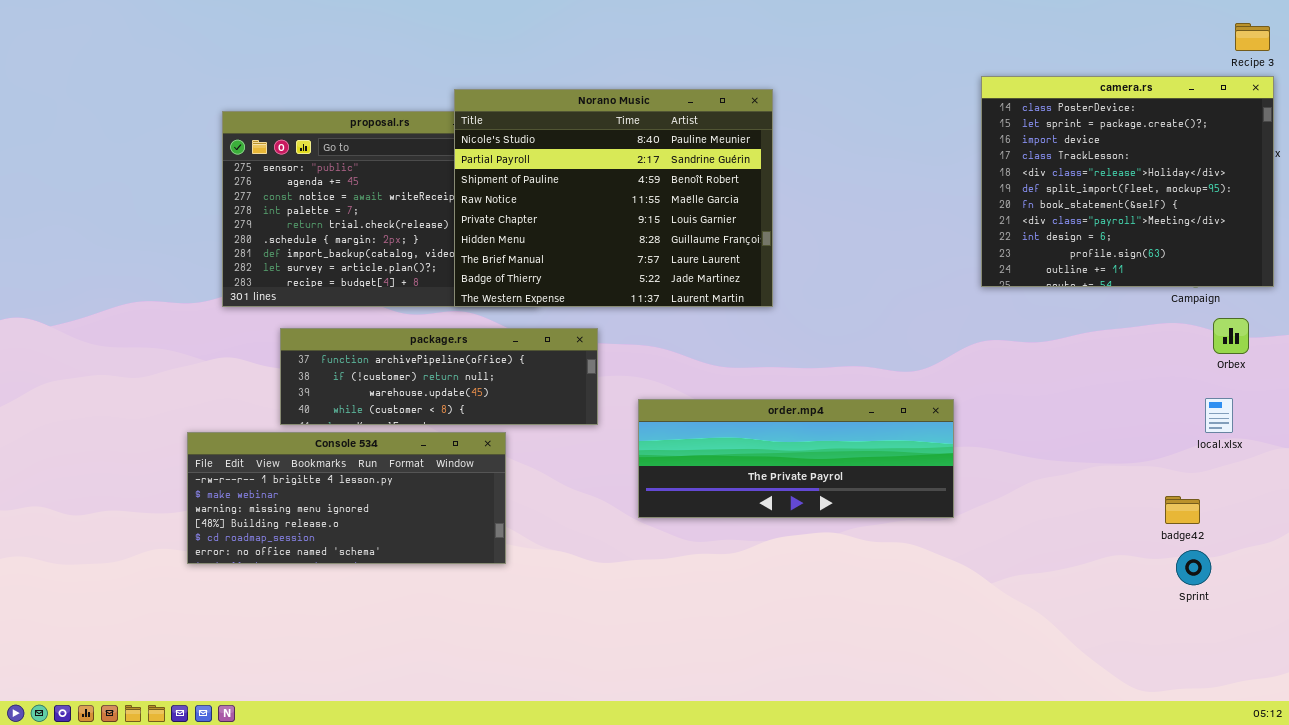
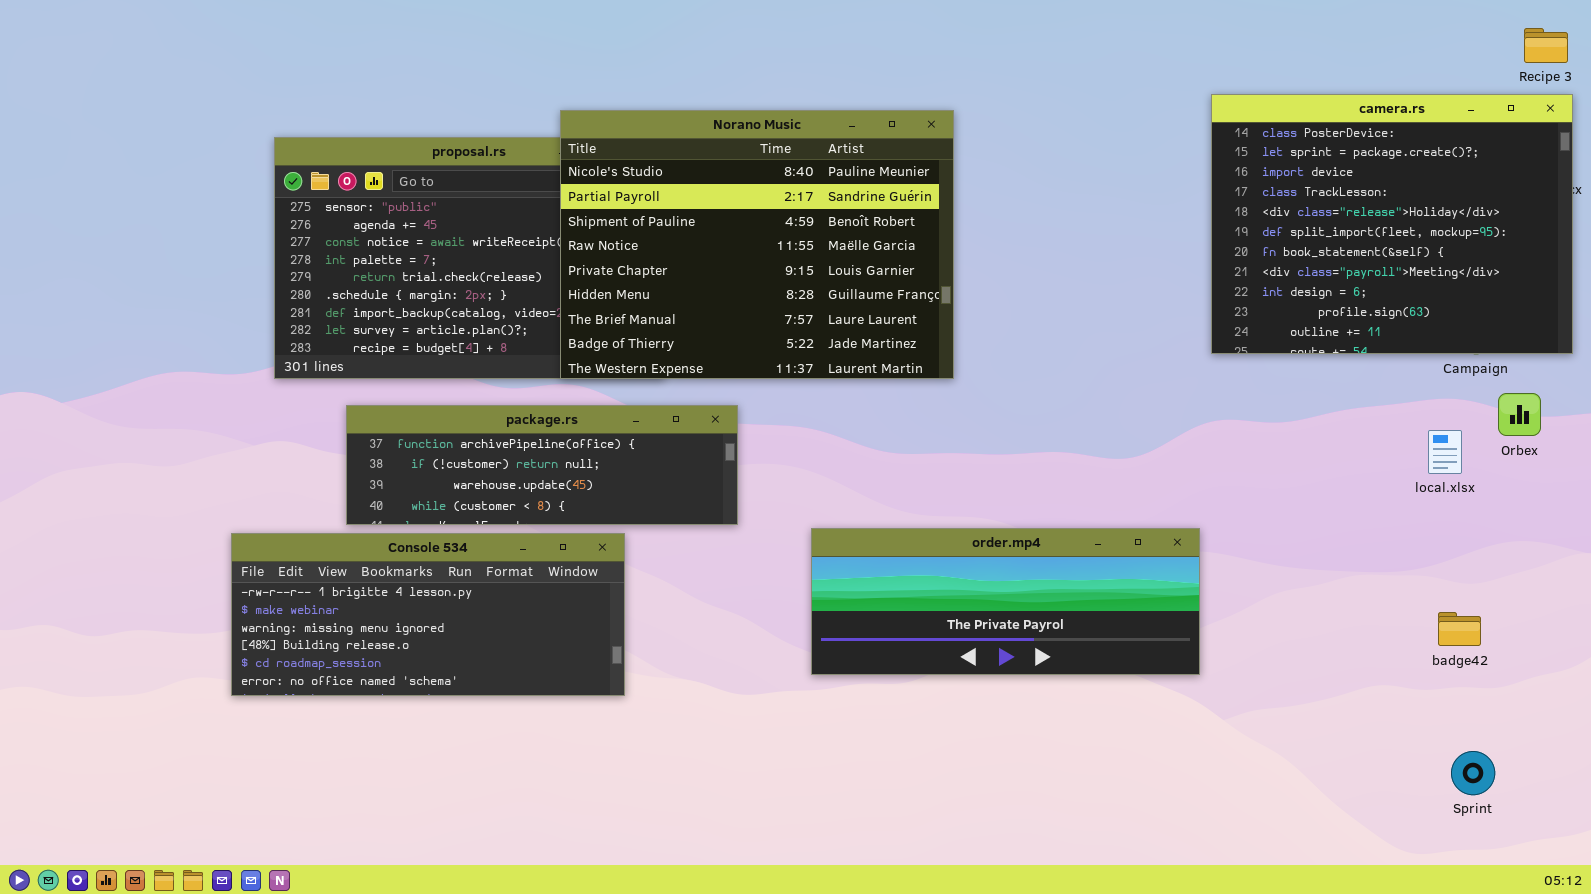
local.xlsx: [1205,398,1233,433] -> [1428,430,1462,474], moved
order.mp4: [638,399,954,518] -> [811,528,1200,675], moved
Sprint: [1176,550,1211,585] -> [1451,751,1495,795], moved

